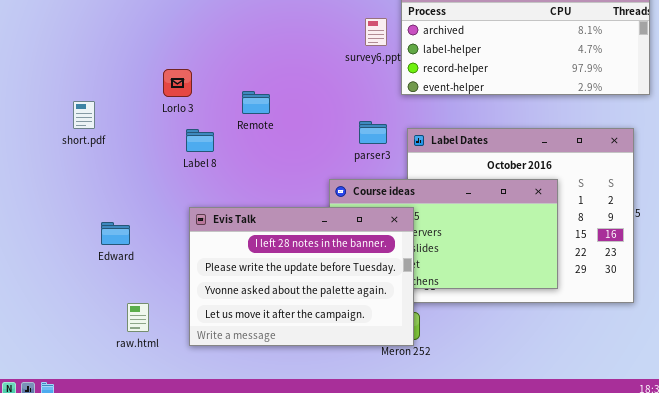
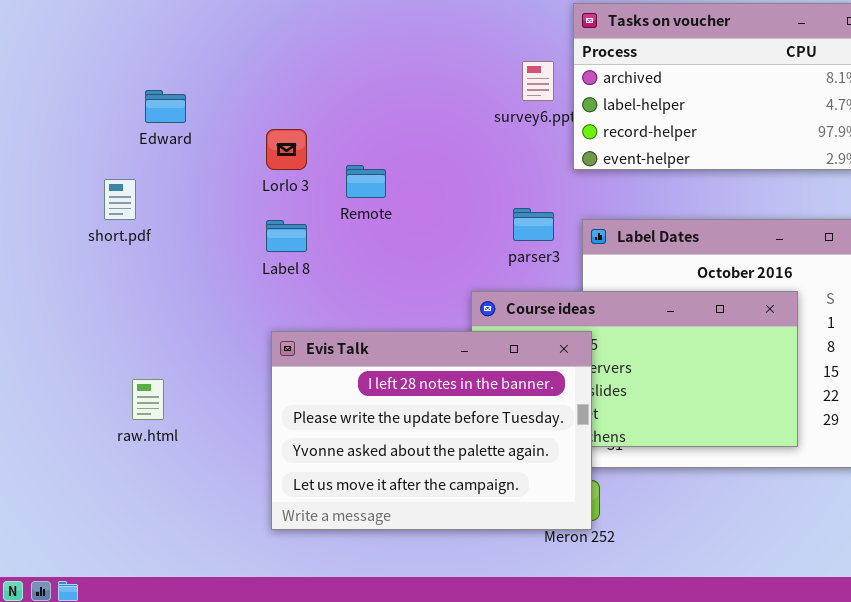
Lorlo 3: [163,69,192,97] -> [266,129,307,170], moved
Edward: [101,222,130,245] -> [145,90,186,123], moved
raw.html: [127,303,149,332] -> [132,379,164,420], moved

